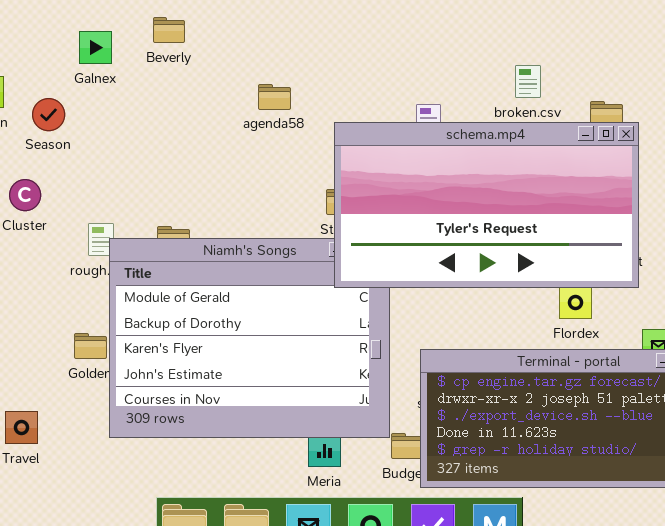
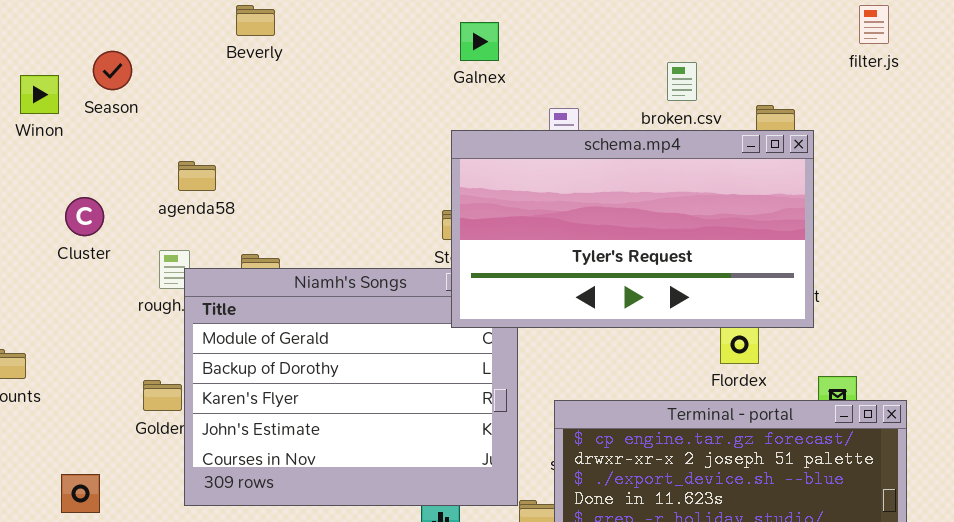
Galnex: [79,31,112,64] -> [460,22,499,61], moved
agenda58: [258,84,291,110] -> [178,161,216,191], moved
Season: [32,98,65,131] -> [93,51,132,90], moved

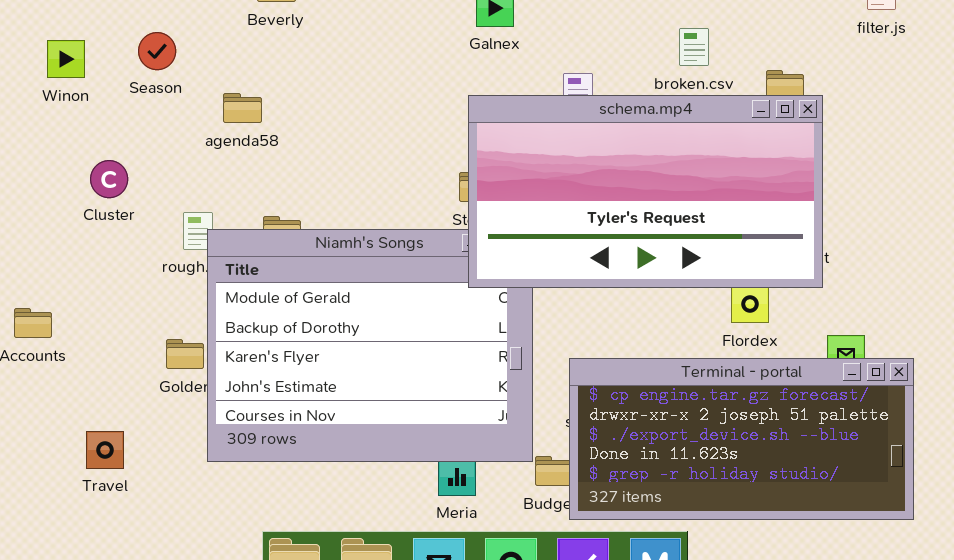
Season: [93,51,132,90] -> [138,32,176,70], moved
agenda58: [178,161,216,191] -> [223,93,262,123], moved

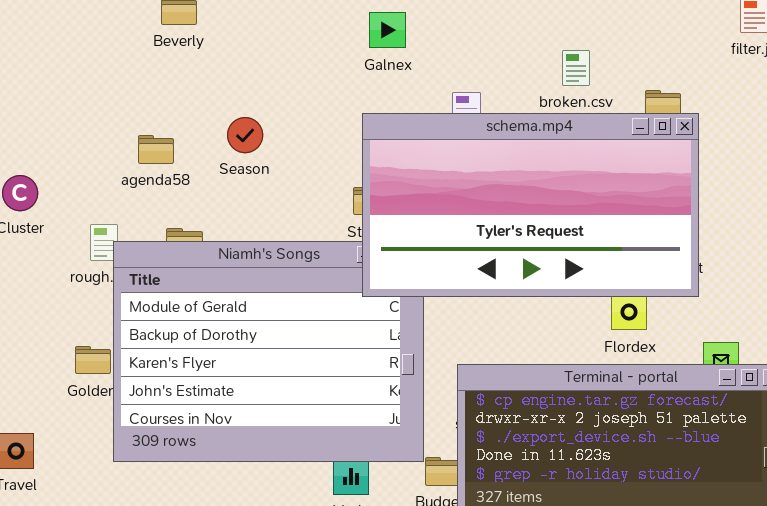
Season: [138,32,176,70] -> [227,117,263,153], moved
agenda58: [223,93,262,123] -> [138,135,174,164], moved

